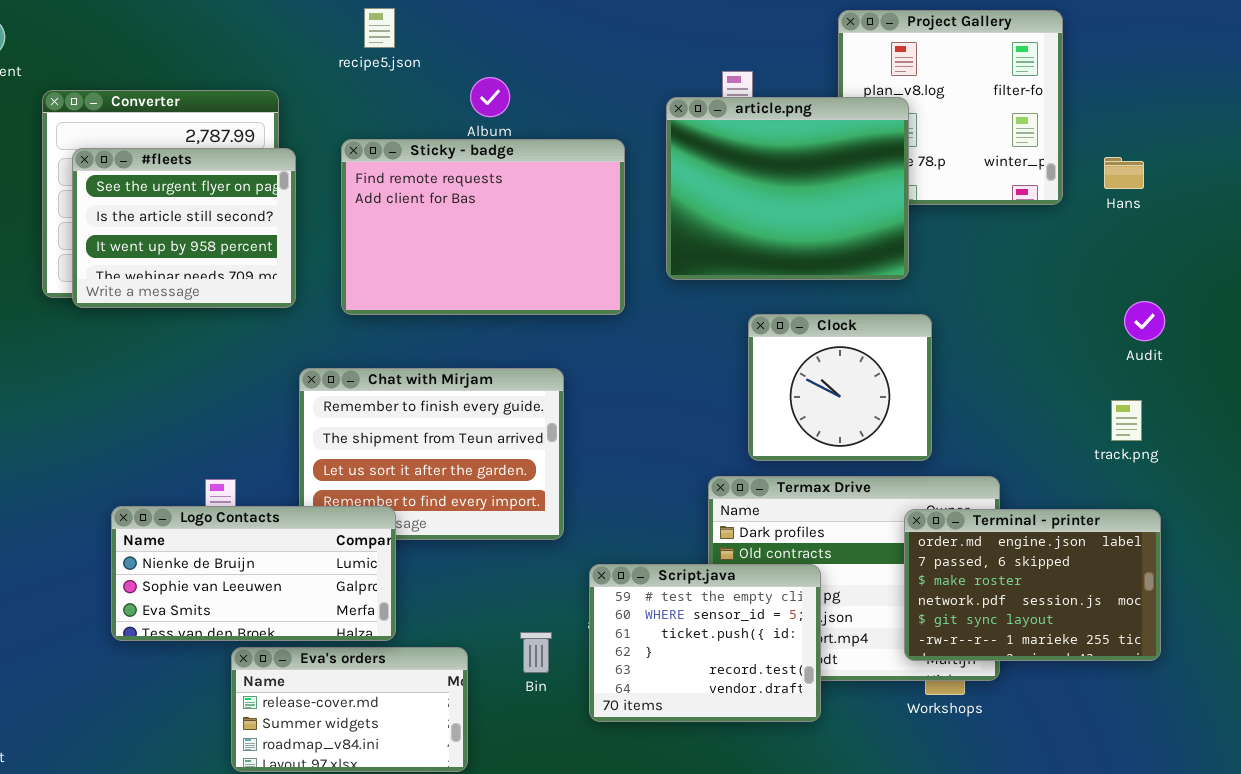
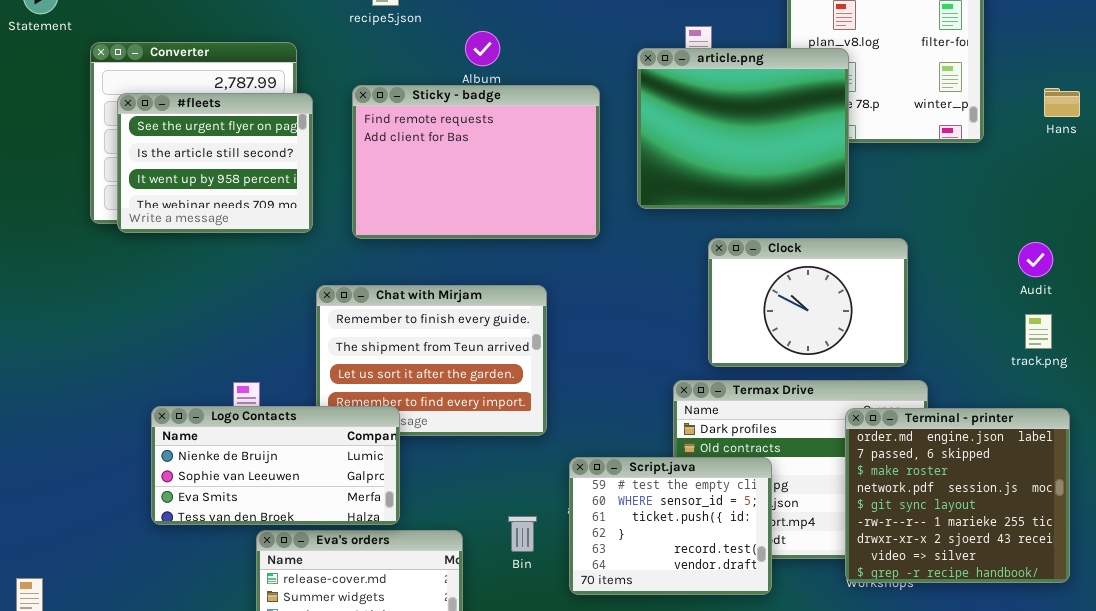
Hans: [1104,157,1144,189] -> [1044,88,1080,117], moved
Audit: [1124,301,1165,341] -> [1018,242,1053,277], moved
Clock: [748,314,932,461] -> [708,238,908,367], resized
Terminal - printer: [904,509,1161,661] -> [845,408,1070,583], resized

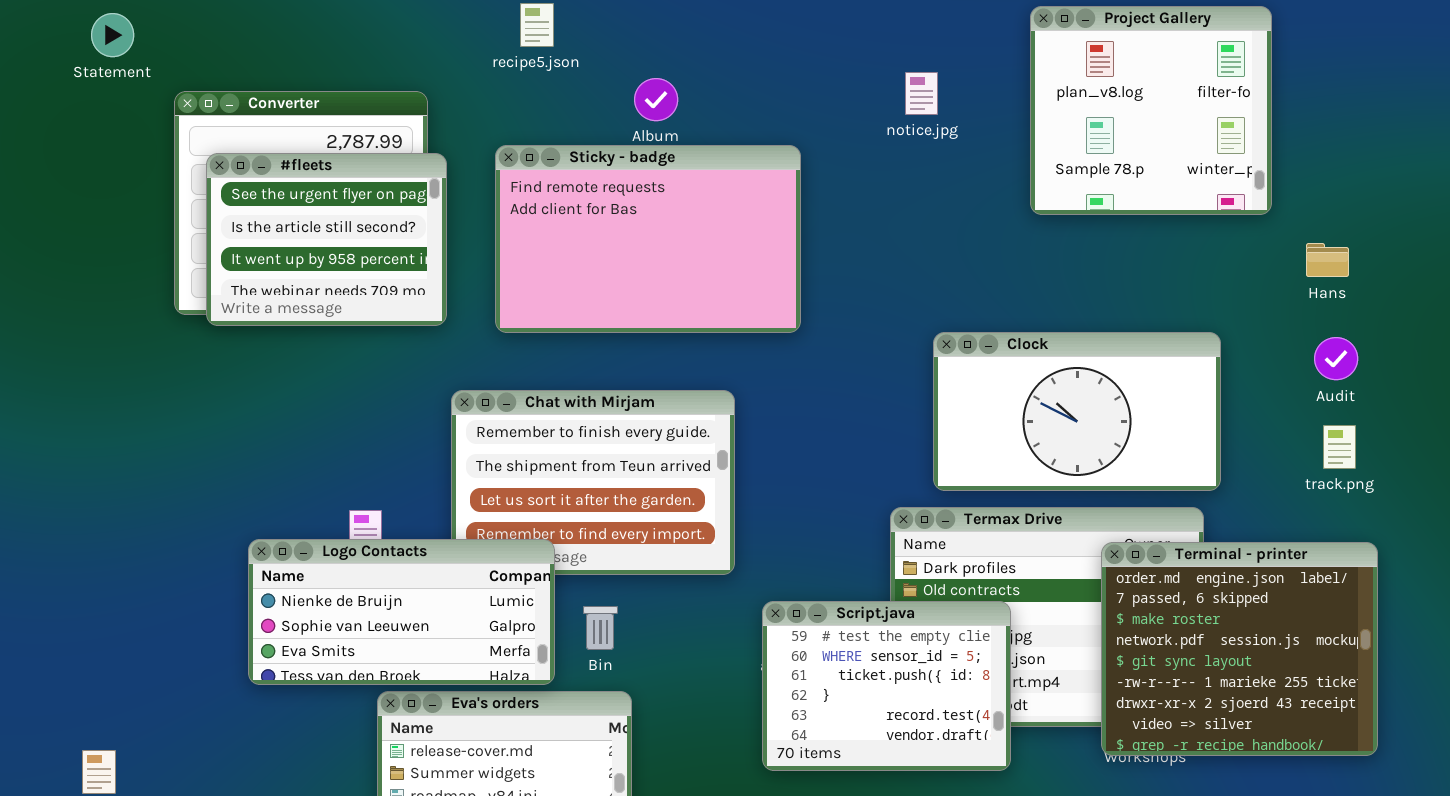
article.png: [637,48,849,209] -> none, closed
Hans: [1044,88,1080,117] -> [1306,243,1349,277], moved
Clock: [708,238,908,367] -> [933,332,1221,491], resized
Bin: [508,516,537,552] -> [583,606,618,650], moved

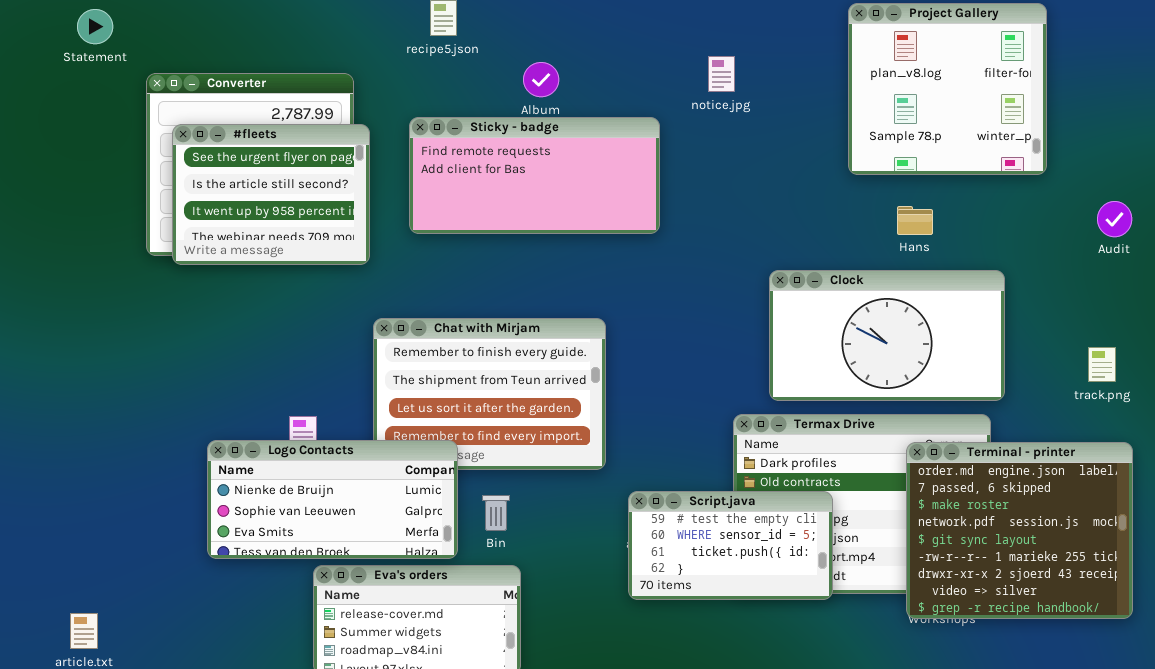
notice.jpg: [905,72,938,115] -> [708,56,735,92], moved
Sticky - badge: [495,145,801,333] -> [409,117,660,234], resized
Hans: [1306,243,1349,277] -> [897,206,933,235], moved
Audit: [1314,337,1358,380] -> [1097,201,1132,237], moved
Script.java: [762,601,1011,771] -> [628,491,833,600], resized

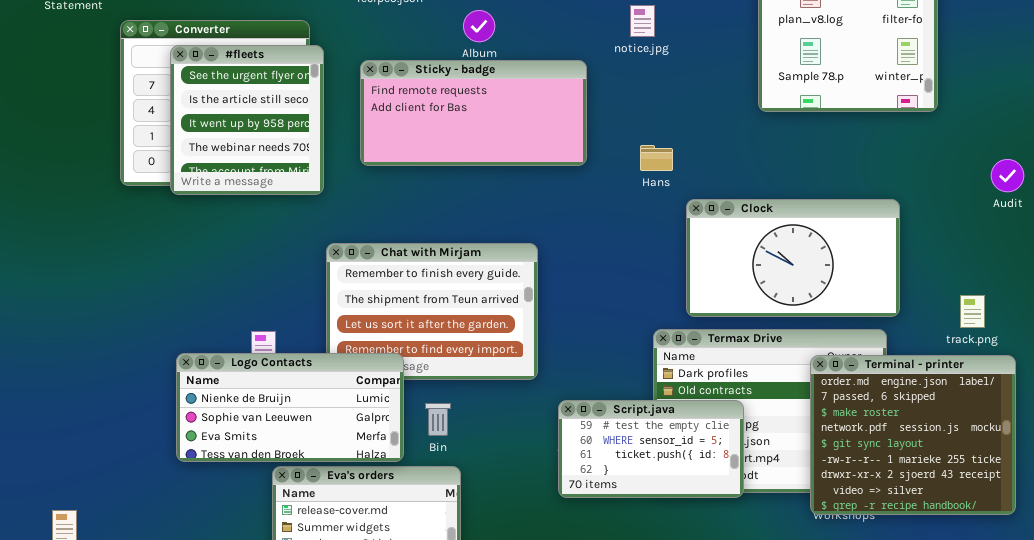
#fleets: [172,124,370,265] -> [170,45,324,195], resized
Audit: [1097,201,1132,237] -> [991,159,1024,192], moved
Hans: [897,206,933,235] -> [640,145,673,171], moved
track.png: [1088,347,1116,382] -> [960,295,985,328], moved

